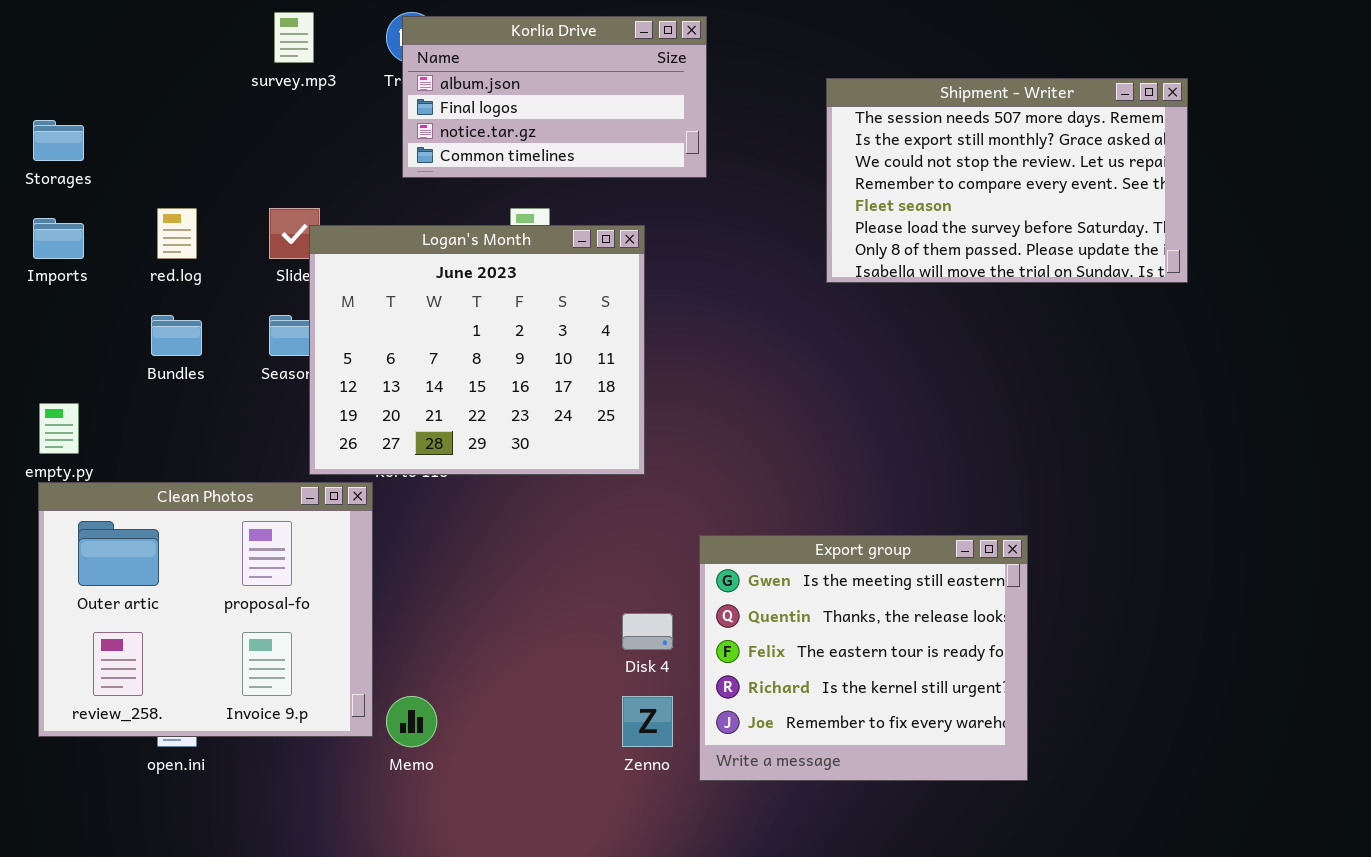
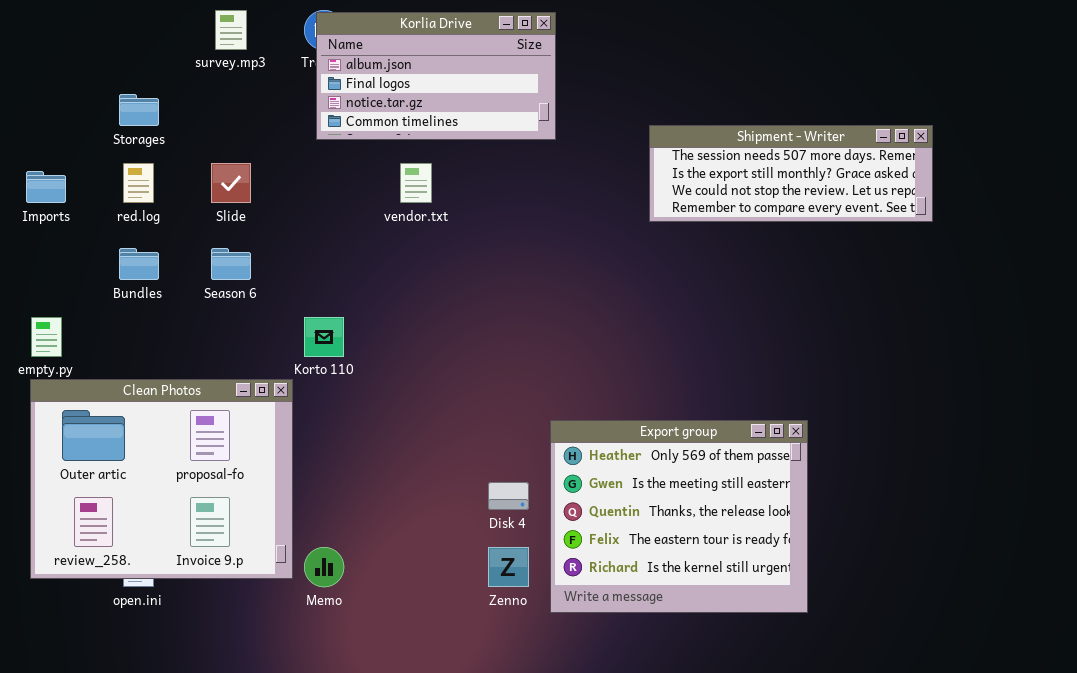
Shipment - Writer: [826,78,1188,283] -> [649,125,933,222], resized
Storages: [33,120,84,161] -> [119,94,159,126], moved
Logan's Month: [309,225,645,475] -> none, closed
Export group: [699,535,1028,781] -> [550,420,808,613], scrolled up 1 row

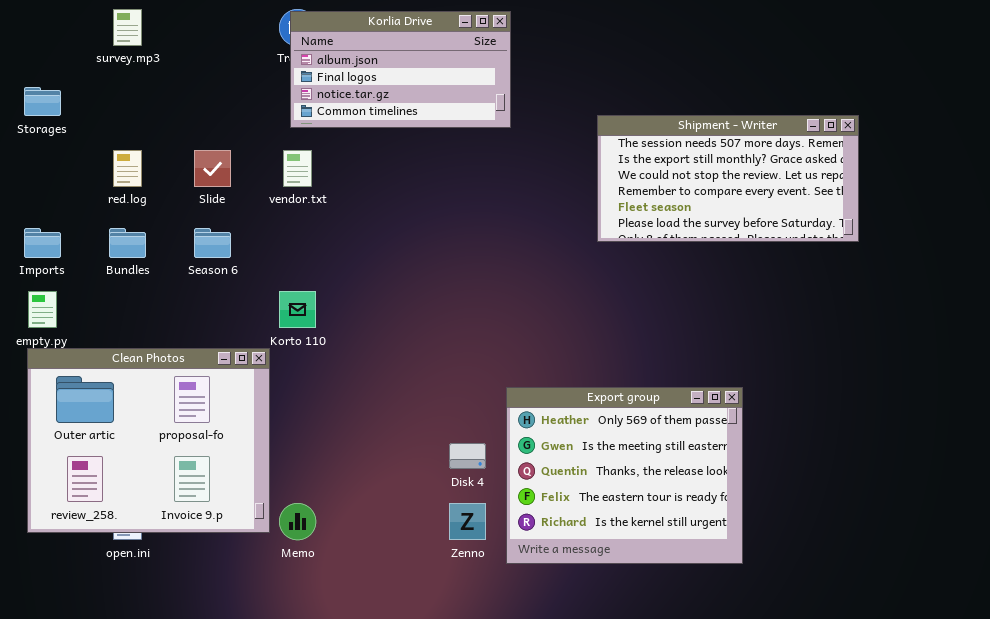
survey.mp3: [215,10,247,50] -> [113,9,142,46], moved
Storages: [119,94,159,126] -> [24,87,61,116], moved
Shipment - Writer: [649,125,933,222] -> [597,115,859,242], resized
vendor.txt: [400,163,432,203] -> [283,150,312,187], moved
Imports: [26,171,66,203] -> [24,228,61,258], moved

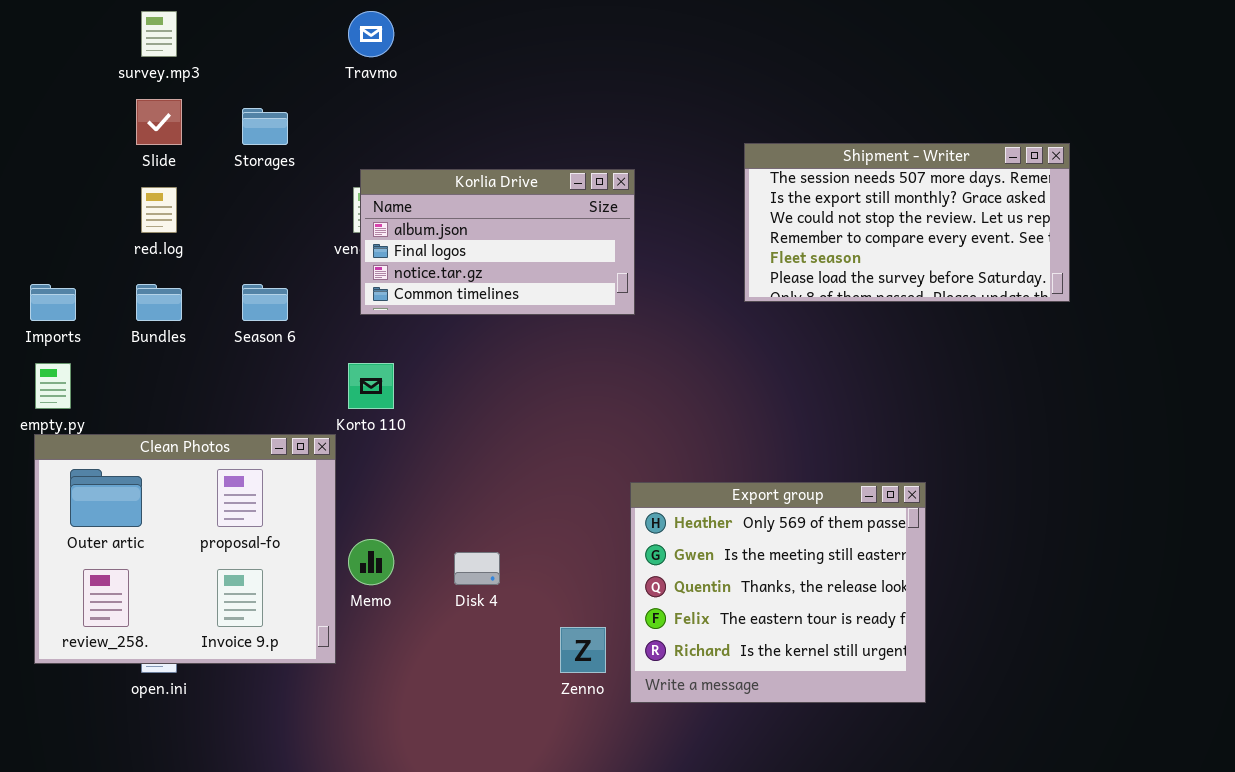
Korlia Drive: [290,11,511,128] -> [360,169,635,315], moved
Storages: [24,87,61,116] -> [242,108,288,145], moved
Slide: [194,150,231,187] -> [136,99,182,145], moved
Disk 4: [449,443,486,469] -> [454,552,500,585], moved
Memo: [279,503,316,540] -> [348,539,394,585], moved

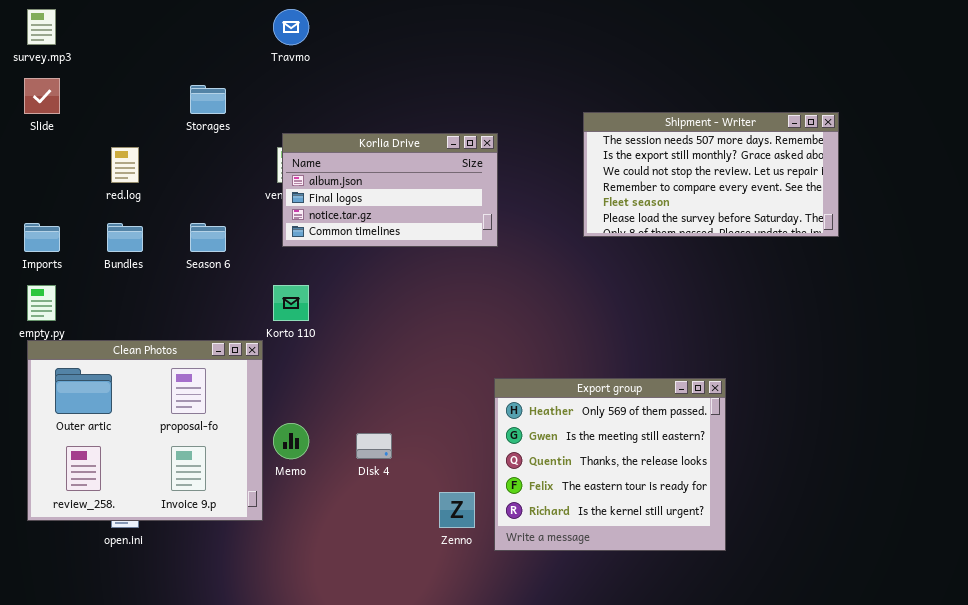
survey.mp3: [141,11,177,57] -> [27,9,56,45], moved
Slide: [136,99,182,145] -> [24,78,60,114], moved

